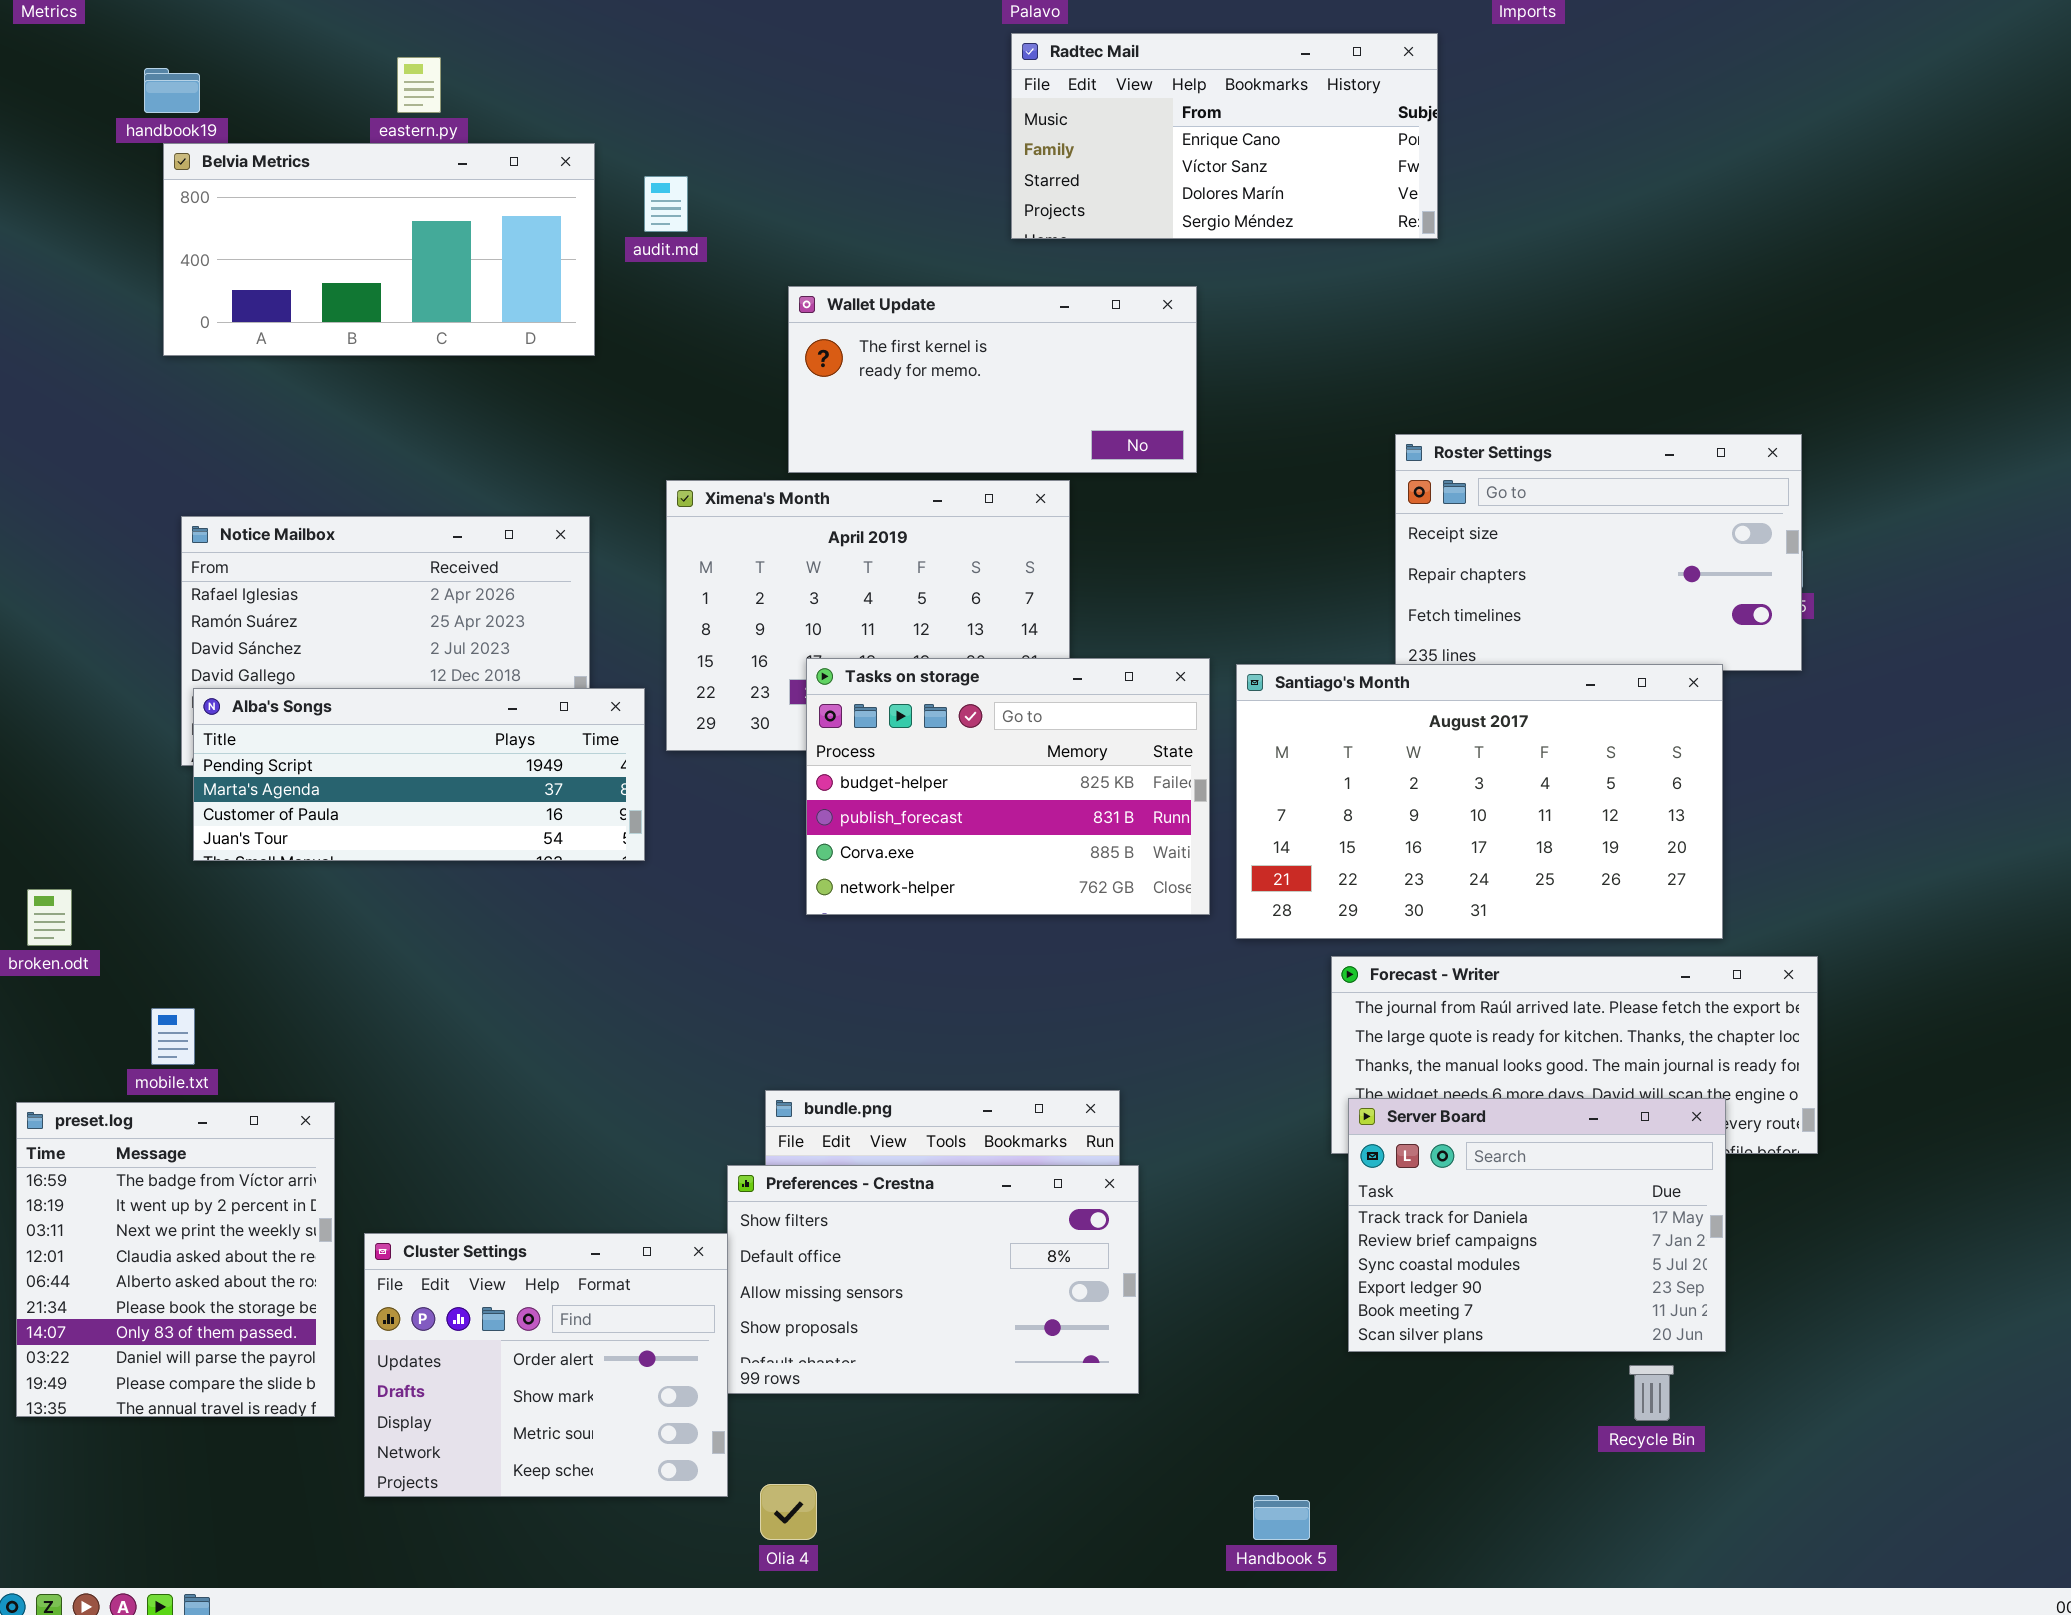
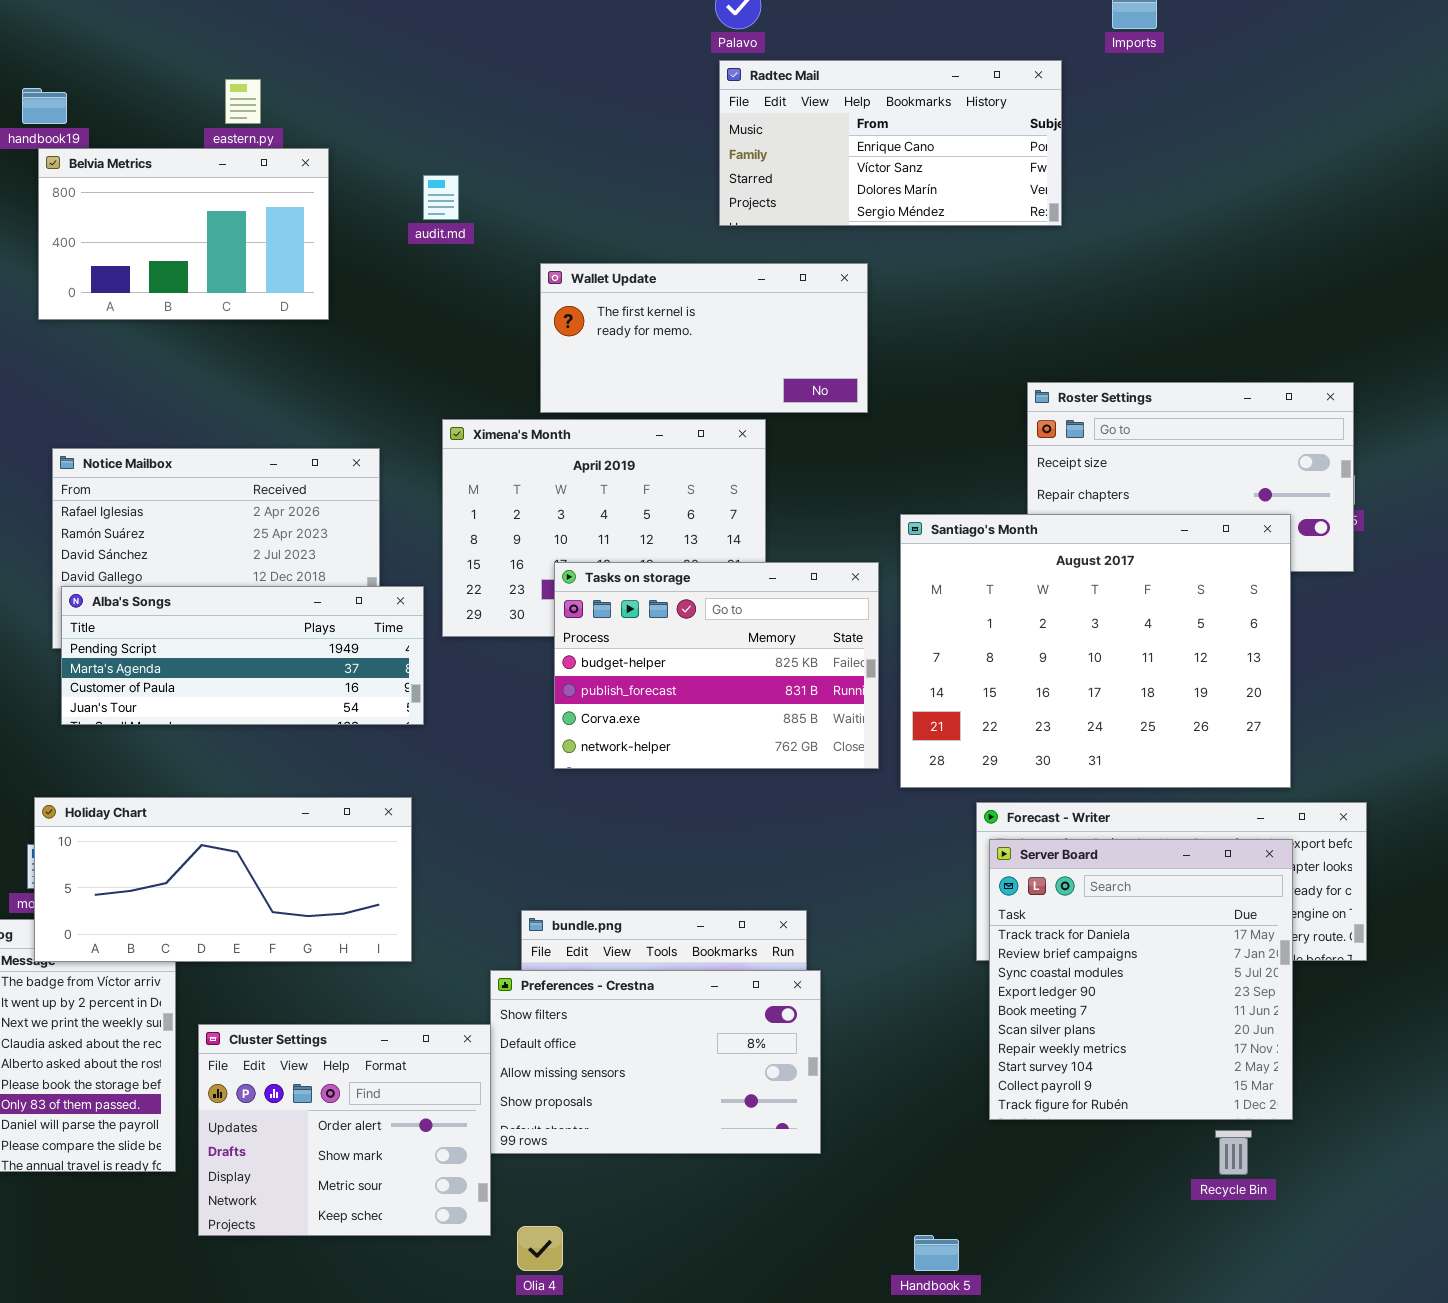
Belvia Metrics: [163,143,595,356] -> [38,148,329,320], resized
Santiago's Month: [1236,664,1723,939] -> [900,514,1291,788], resized
Holiday Chart: none -> [34,797,412,962], opened
Server Board: [1348,1098,1726,1352] -> [989,839,1293,1120], resized

